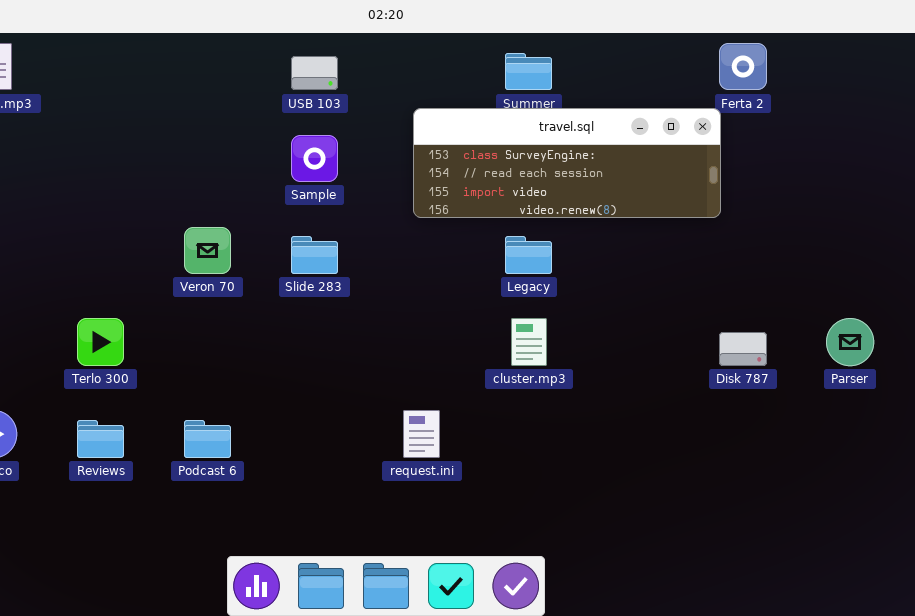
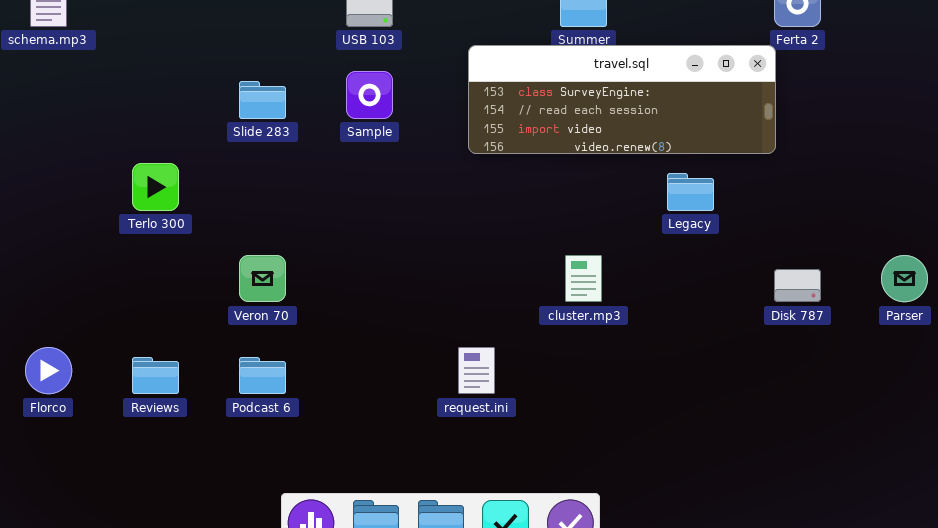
Veron 70: [184,227,231,274] -> [239,255,286,302], moved
Slide 283: [291,236,338,274] -> [239,81,286,119], moved
Legacy: [505,236,552,274] -> [667,173,714,211], moved
Terlo 300: [77,318,124,366] -> [132,163,179,211], moved

